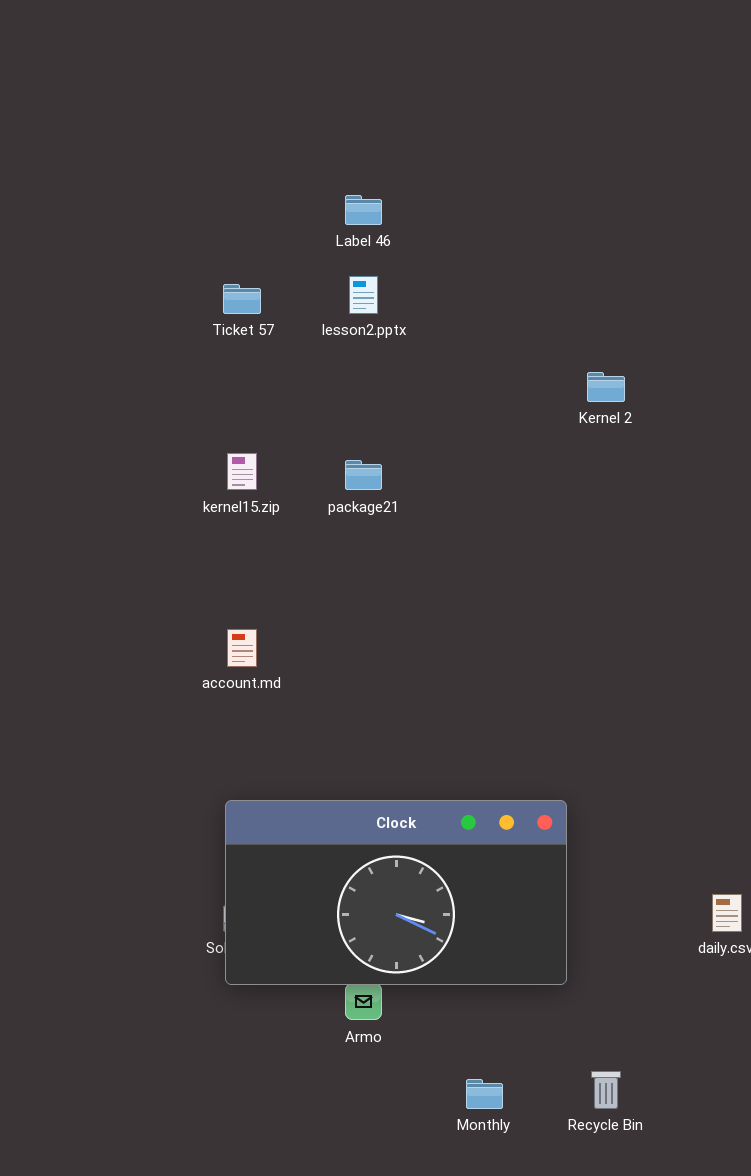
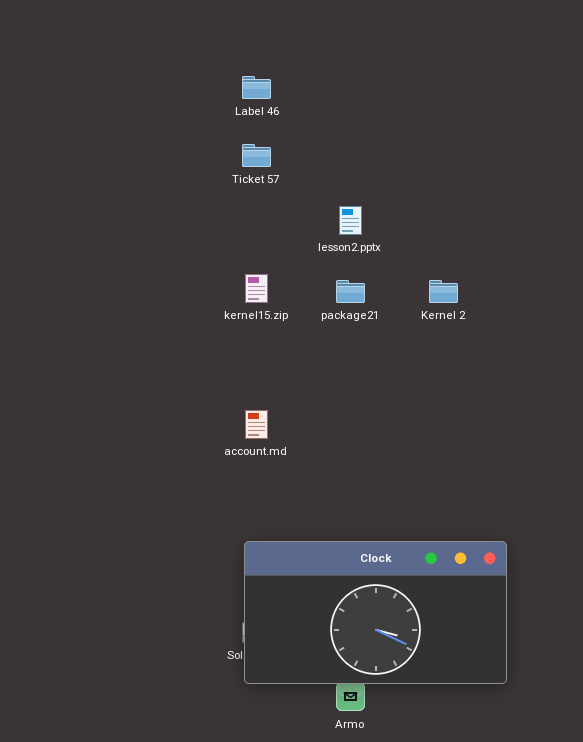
Label 46: [345,195,382,225] -> [242,76,271,99], moved
lesson2.pptx: [349,276,378,314] -> [339,206,362,235], moved
Kernel 2: [587,372,625,402] -> [429,280,458,303], moved

